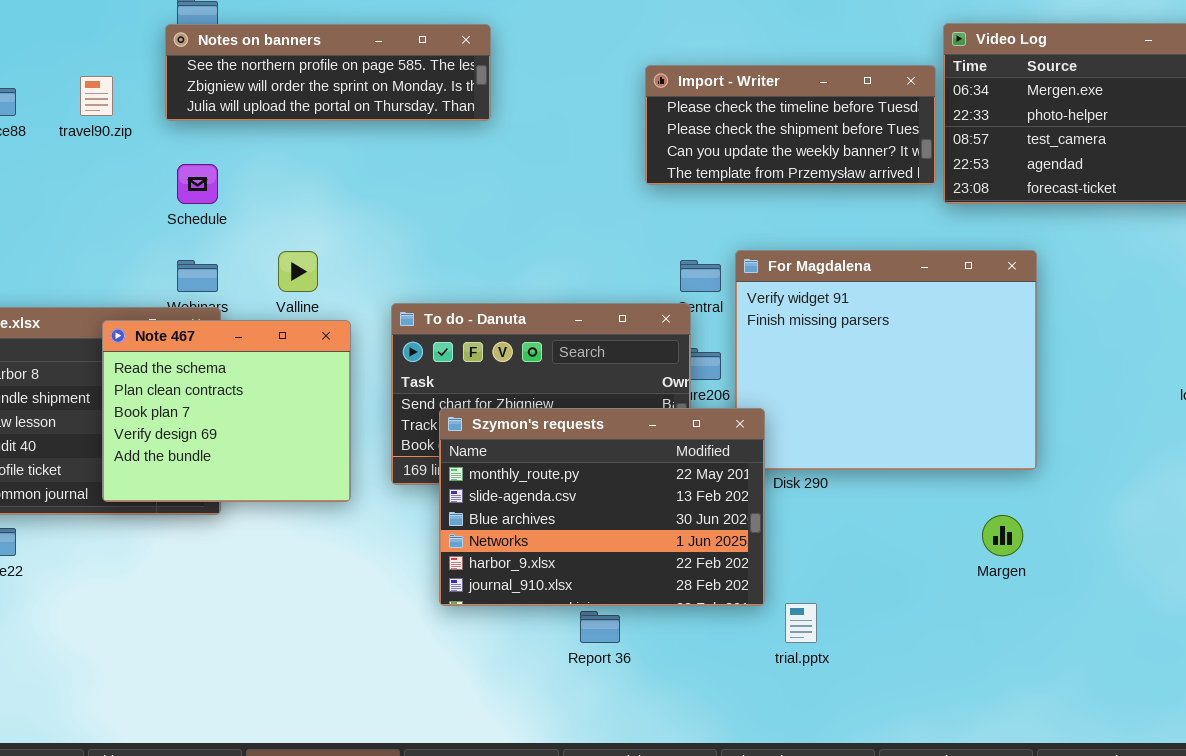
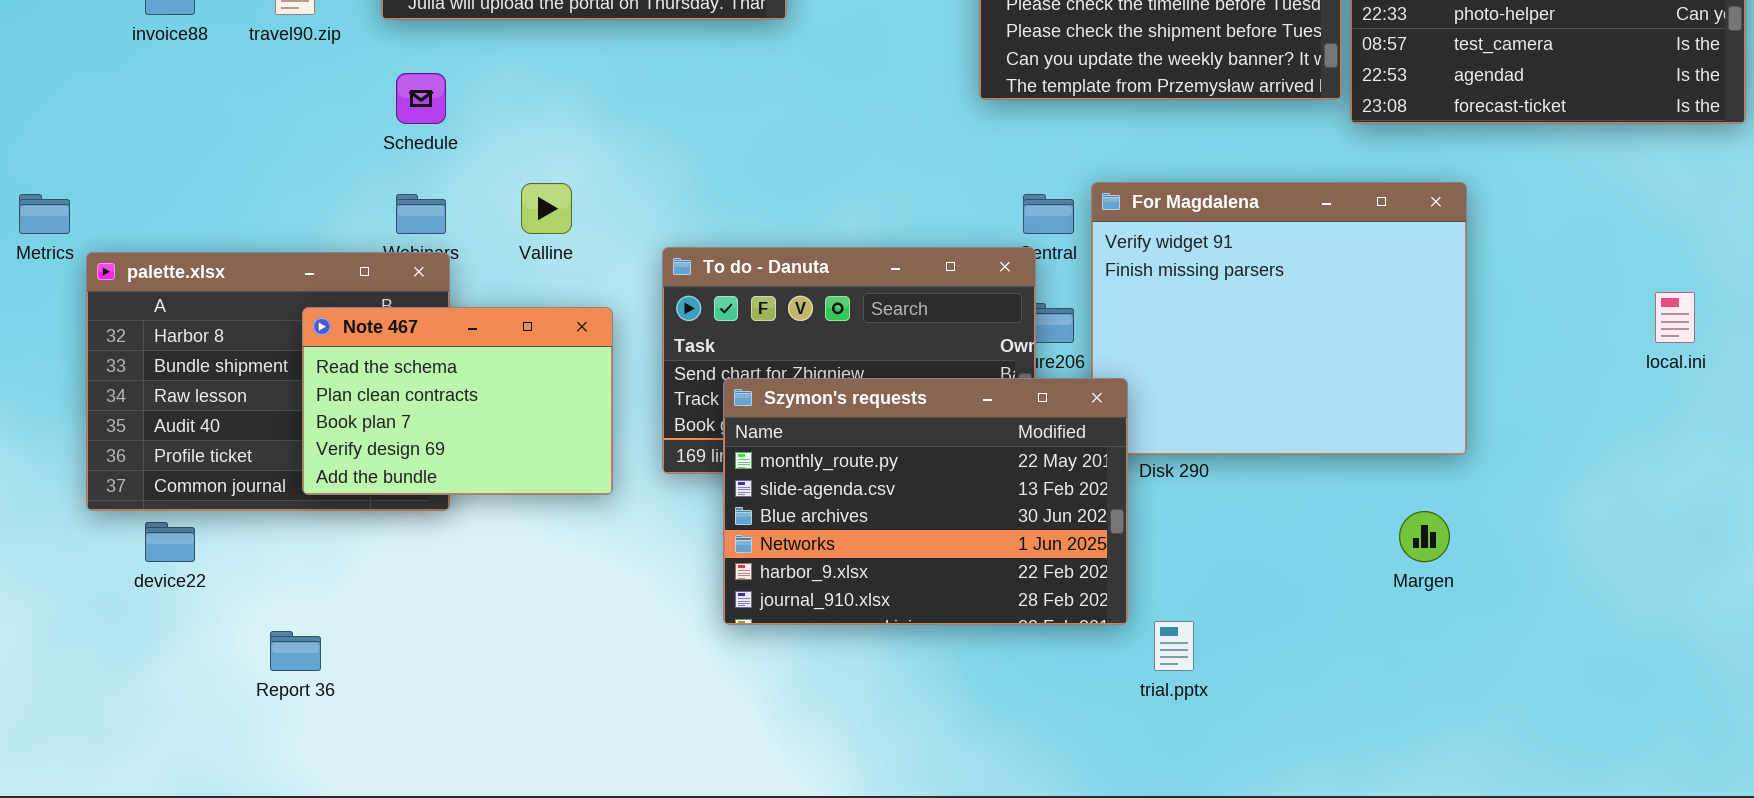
Note 467: [102,320,351,502] -> [302,307,613,495], resized
Report 36: [580,611,620,643] -> [270,631,321,671], moved

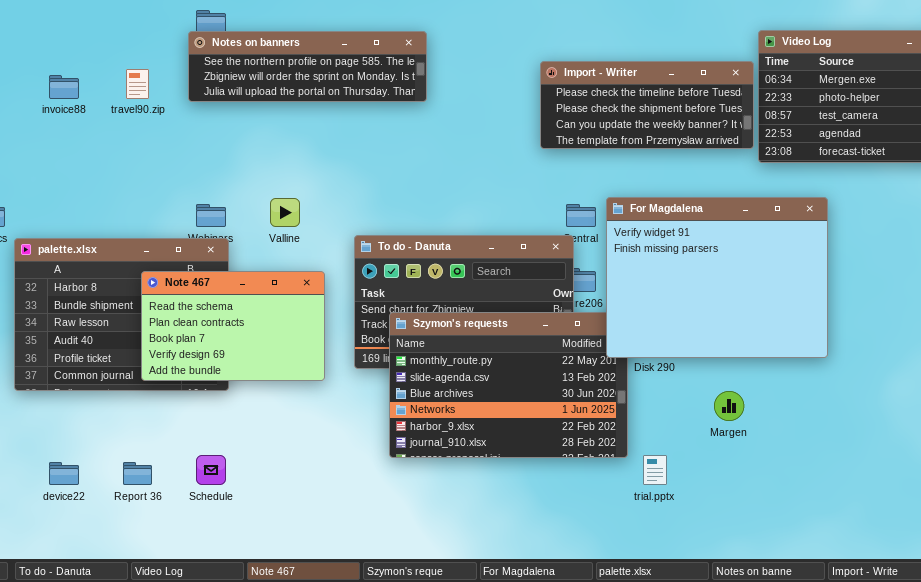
Schedule: [396,73,446,124] -> [196,455,226,485], moved
For Magdalena: [1091,182,1467,455] -> [606,197,828,358], raised
Margen: [1399,511,1450,562] -> [714,391,744,421], moved
device22: [145,522,195,562] -> [49,462,79,485], moved

